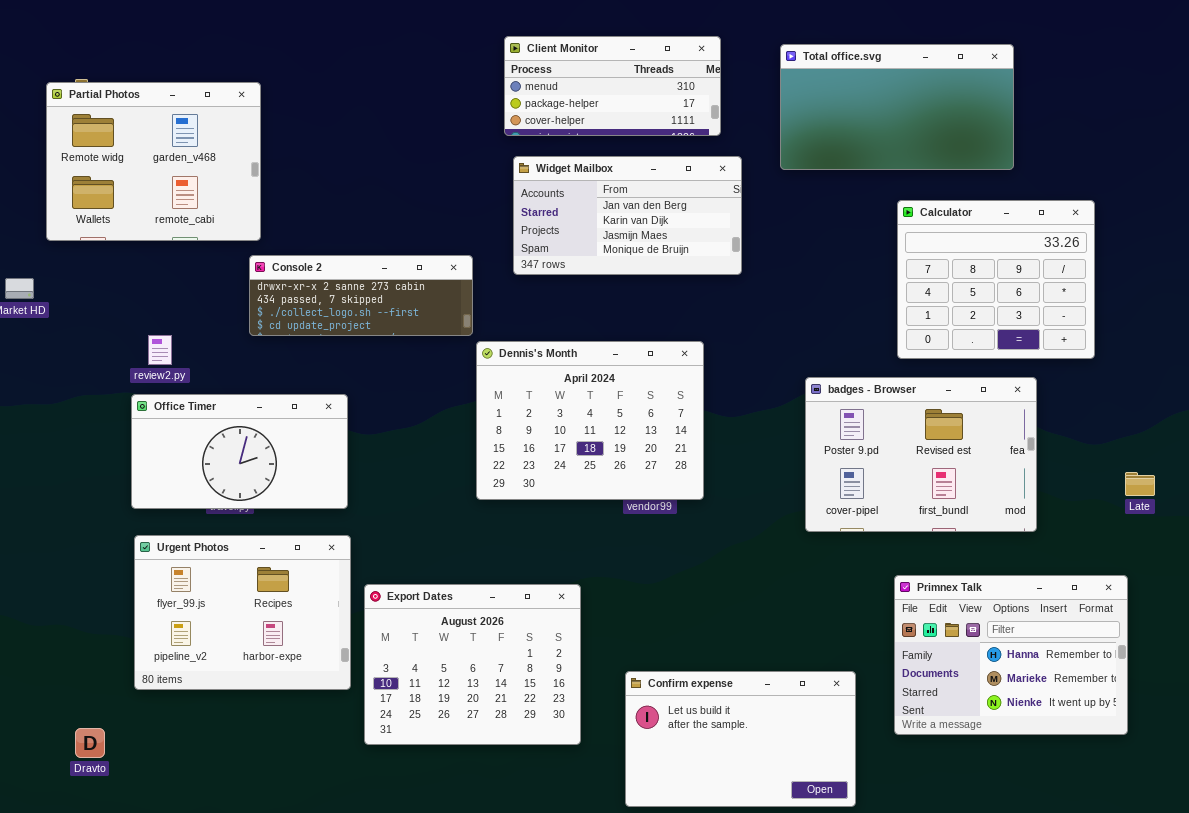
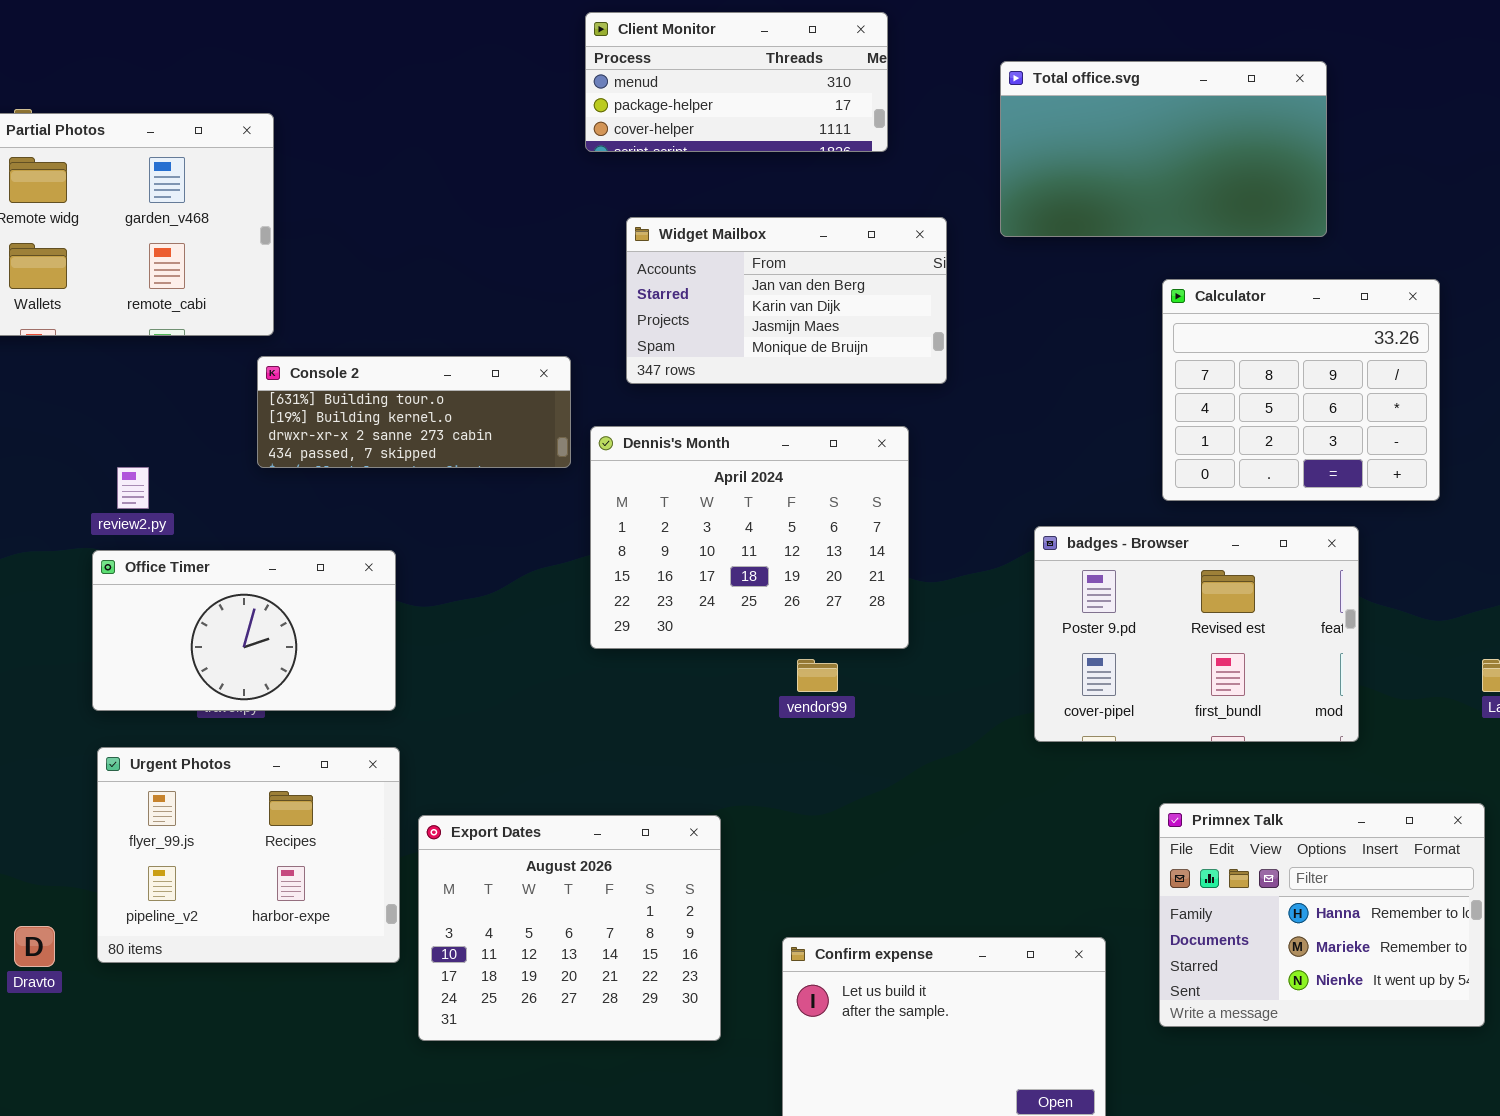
Client Monitor: [504,36,721,136] -> [585,12,888,152], moved
Console 2: [249,255,473,336] -> [257,356,571,468], scrolled up 2 rows
Dennis's Month: [476,341,704,500] -> [590,426,909,649], moved
Dravto: [75,728,105,758] -> [14,926,55,967], moved

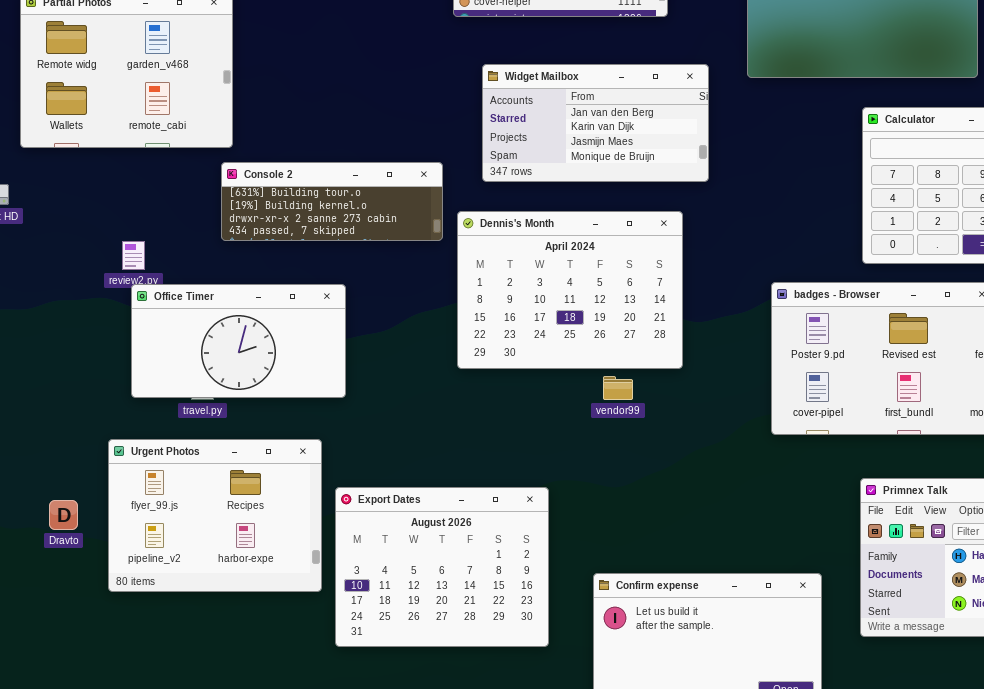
Office Timer: [92,550,396,711] -> [131,284,346,398], moved
Dravto: [14,926,55,967] -> [49,500,78,530], moved

